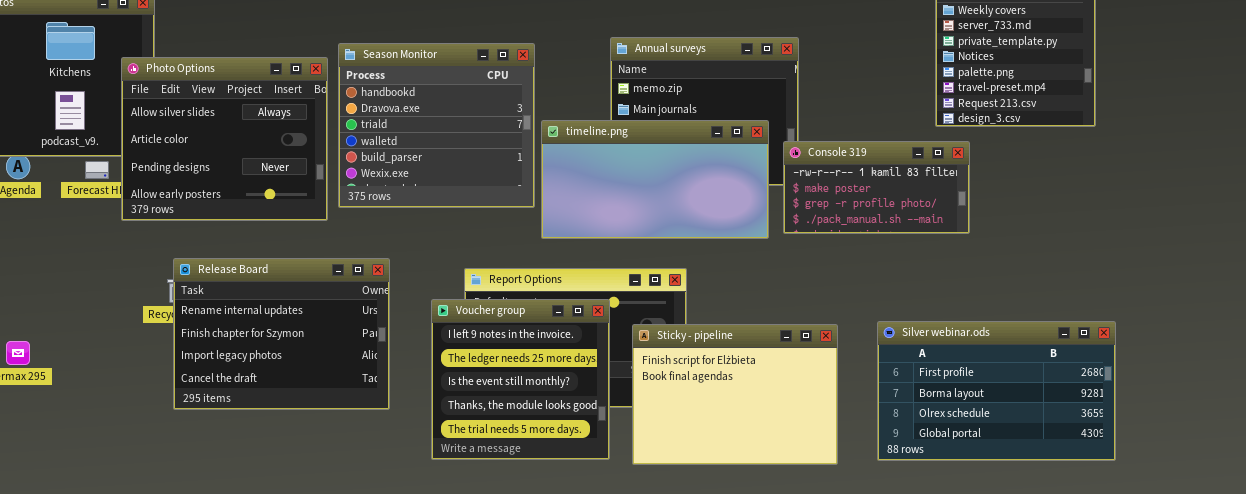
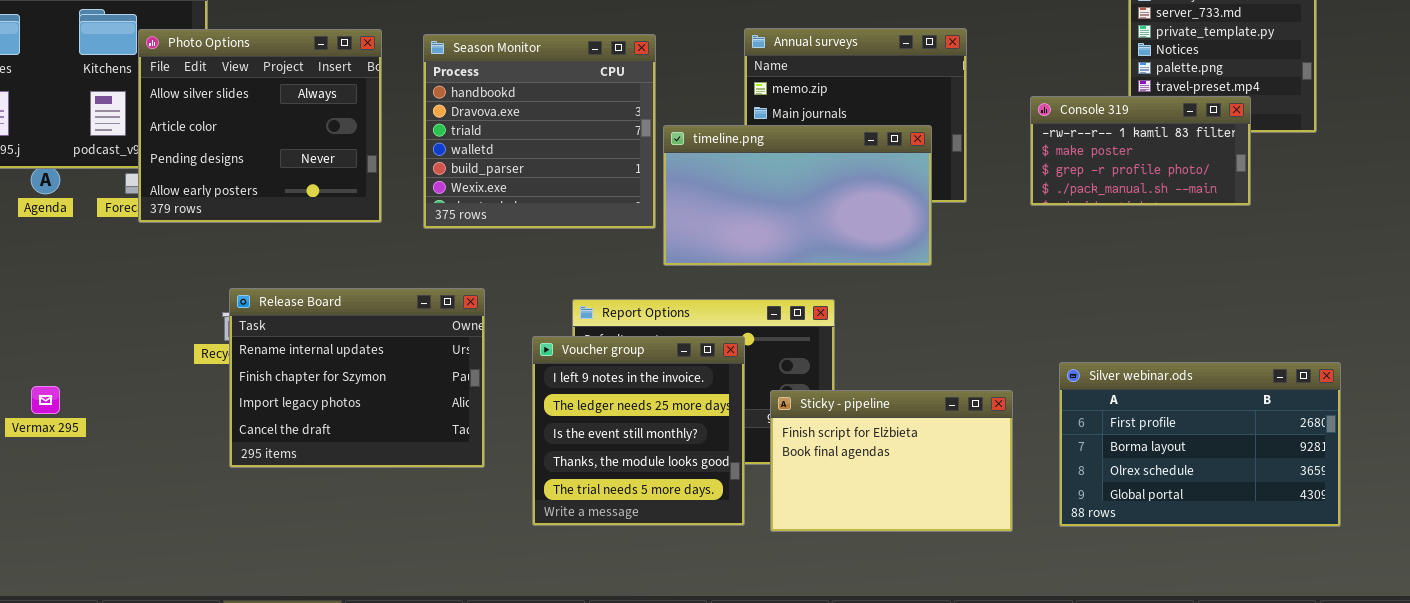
Photo Options: [121,57,328,221] -> [138,29,382,223], moved
Console 319: [783,141,970,234] -> [1030,96,1251,206], moved
Sticky - pipeline: [632,324,838,465] -> [770,390,1013,532], resized

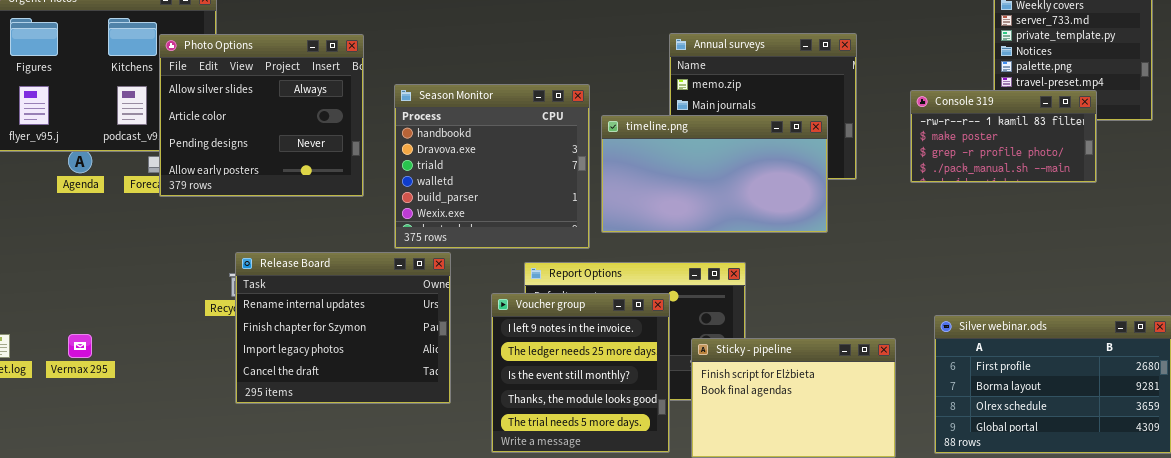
Season Monitor: [423,34,656,229] -> [394,84,590,249], moved

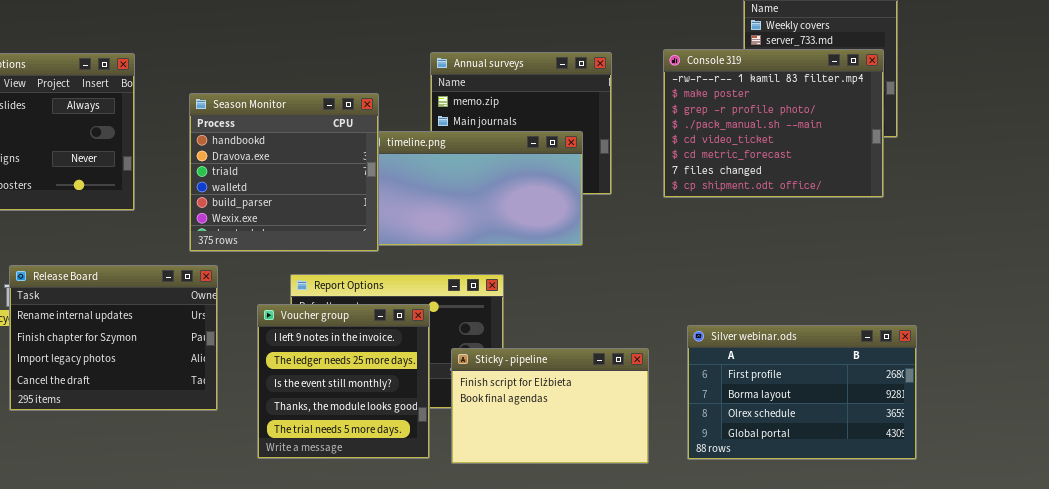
Season Monitor: [394,84,590,249] -> [189,93,379,252], moved
Console 319: [910,90,1097,183] -> [663,49,884,198], resized

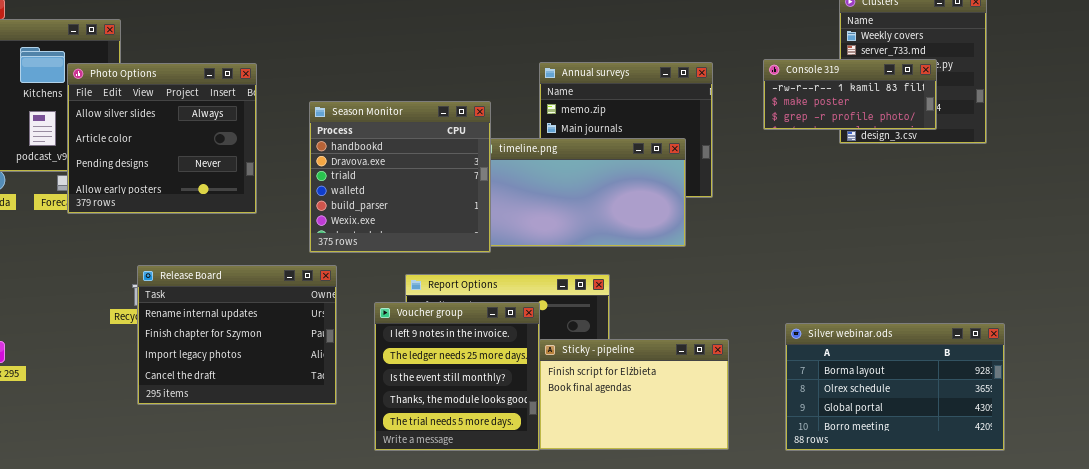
Console 319: [663,49,884,198] -> [763,59,937,130], resized
Silver webinar.ods: [687,325,917,460] -> [785,323,1005,451], scrolled down 1 row
Sticky - pipeline: [451,348,649,464] -> [539,339,729,450], moved

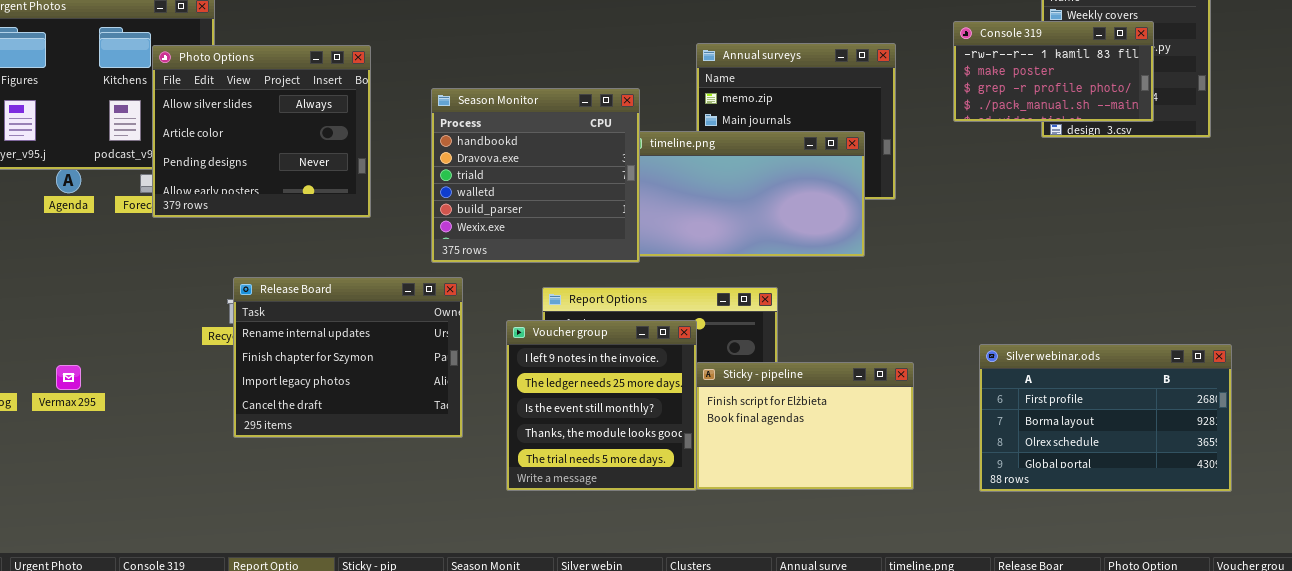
Console 319: [763,59,937,130] -> [953,21,1154,122], resized
Silver webinar.ods: [785,323,1005,451] -> [979,344,1232,492], scrolled up 1 row

